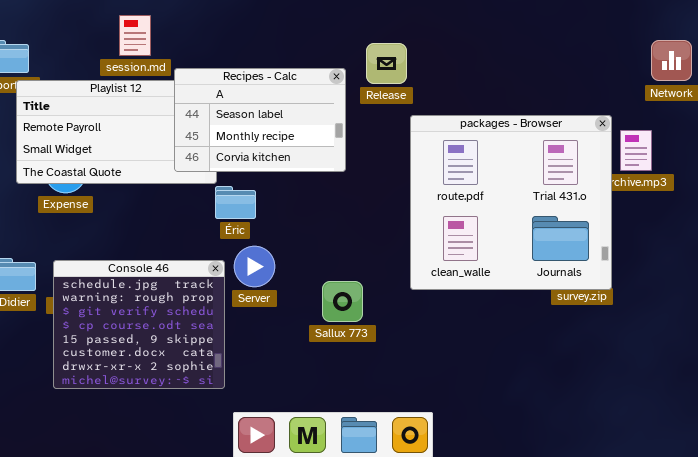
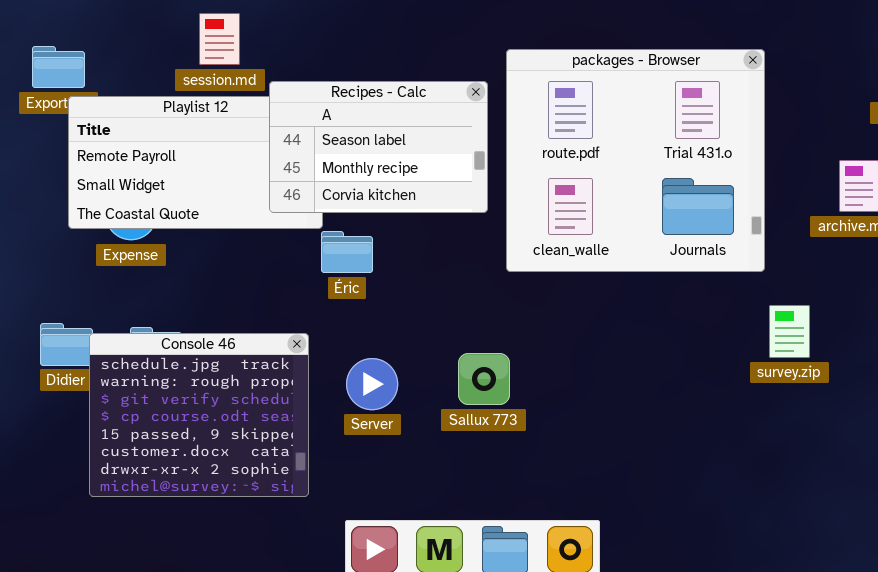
packages - Browser: [410,115,612,290] -> [506,49,765,272], moved
Server: [234,246,275,287] -> [346,358,398,410], moved
Console 46: [53,260,225,389] -> [89,333,309,497], moved

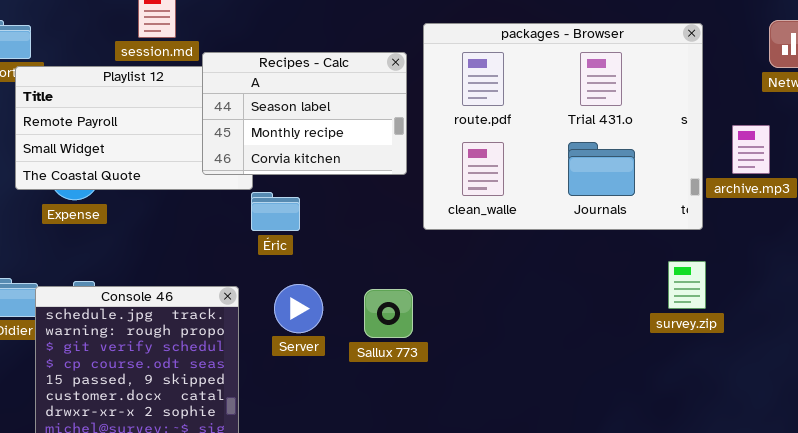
packages - Browser: [506,49,765,272] -> [423,23,703,230], resized
Sallux 773: [458,353,510,405] -> [364,289,413,338], moved
Server: [346,358,398,410] -> [274,284,323,333], moved

